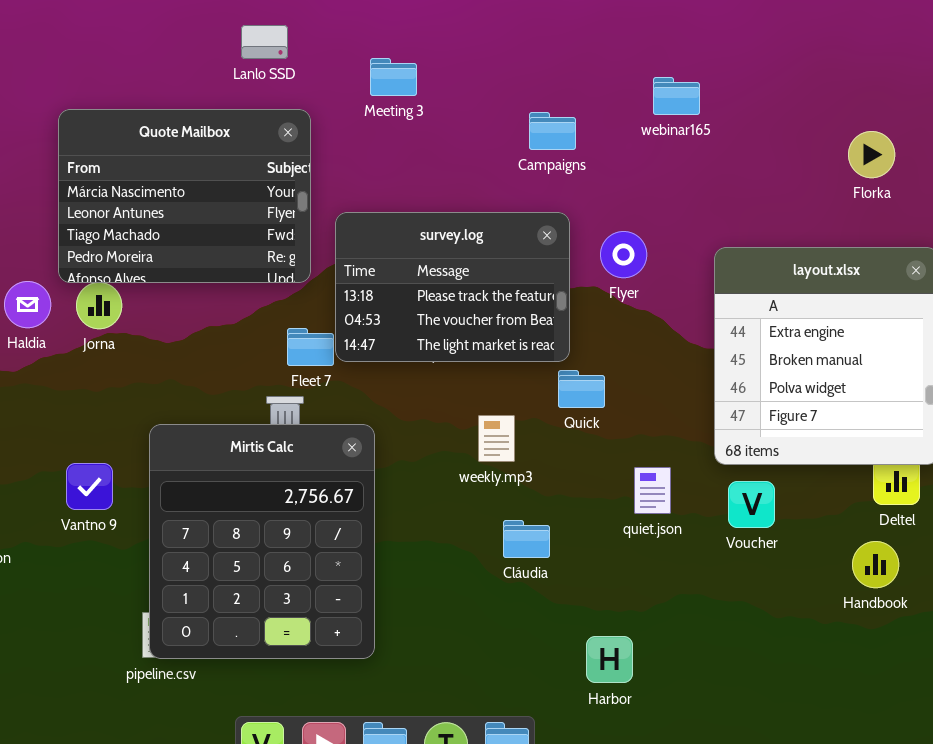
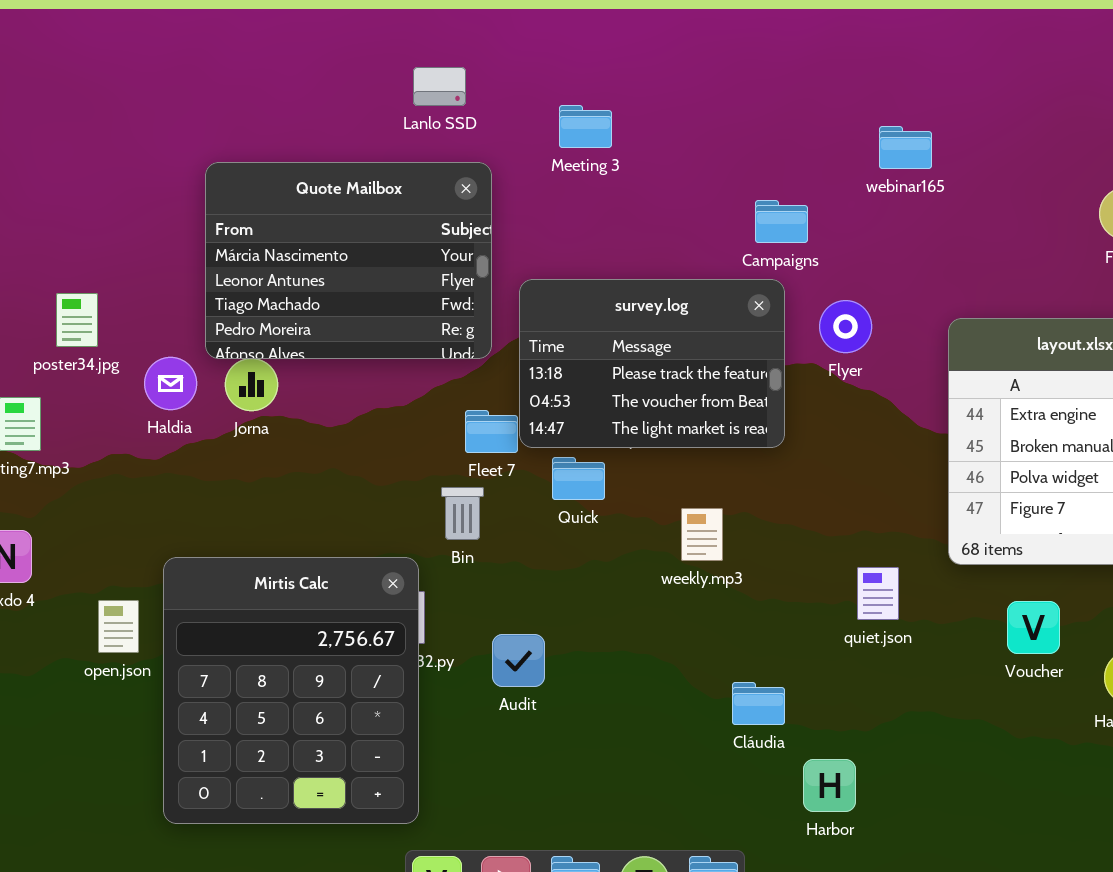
Campaigns: [529,112,576,150] -> [755,200,808,243], moved
Quick: [558,370,605,408] -> [552,457,605,500], moved
Mirtis Calc: [149,424,375,659] -> [163,557,419,824], moved
Voucher: [728,481,775,528] -> [1007,601,1060,654], moved
Cláudia: [503,520,550,558] -> [732,682,785,725], moved

